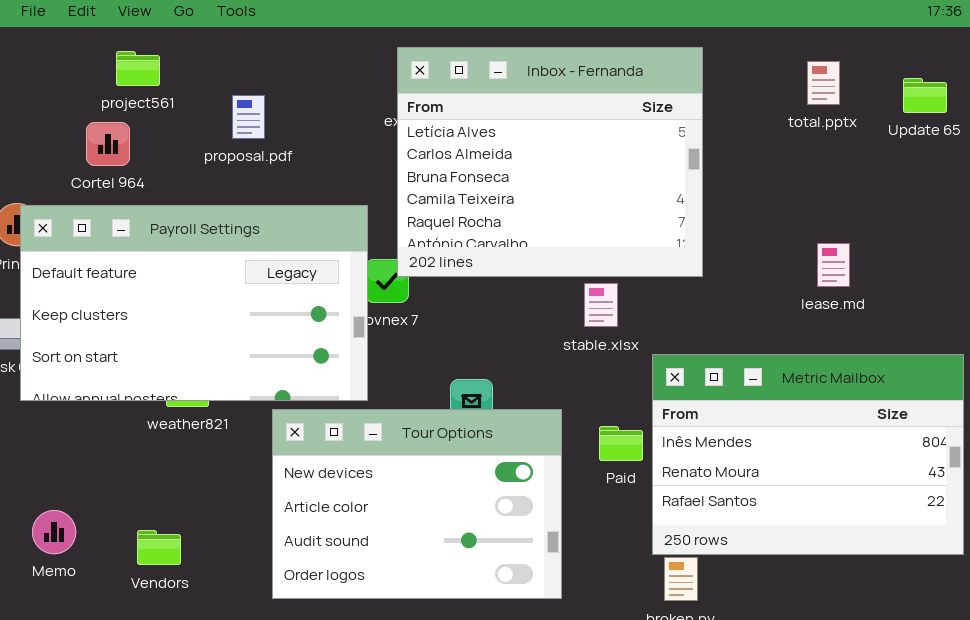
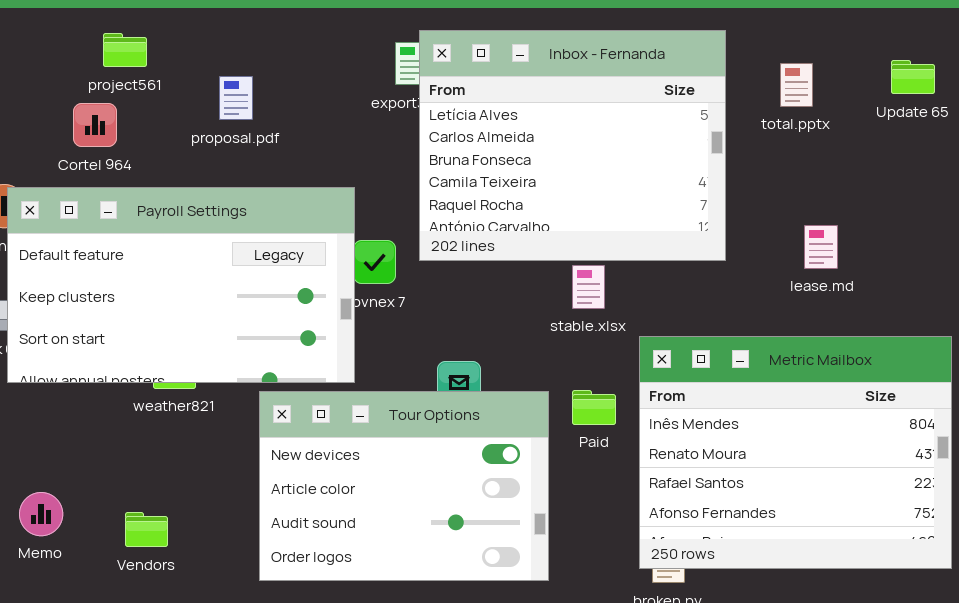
Inbox - Fernanda: [397,47,703,277] -> [419,30,726,261], moved
total.pptx: [807,61,840,105] -> [780,63,813,107], moved
Metric Mailbox: [652,354,964,555] -> [639,336,952,569], resized
Paid: [599,426,643,461] -> [572,390,616,425], moved

